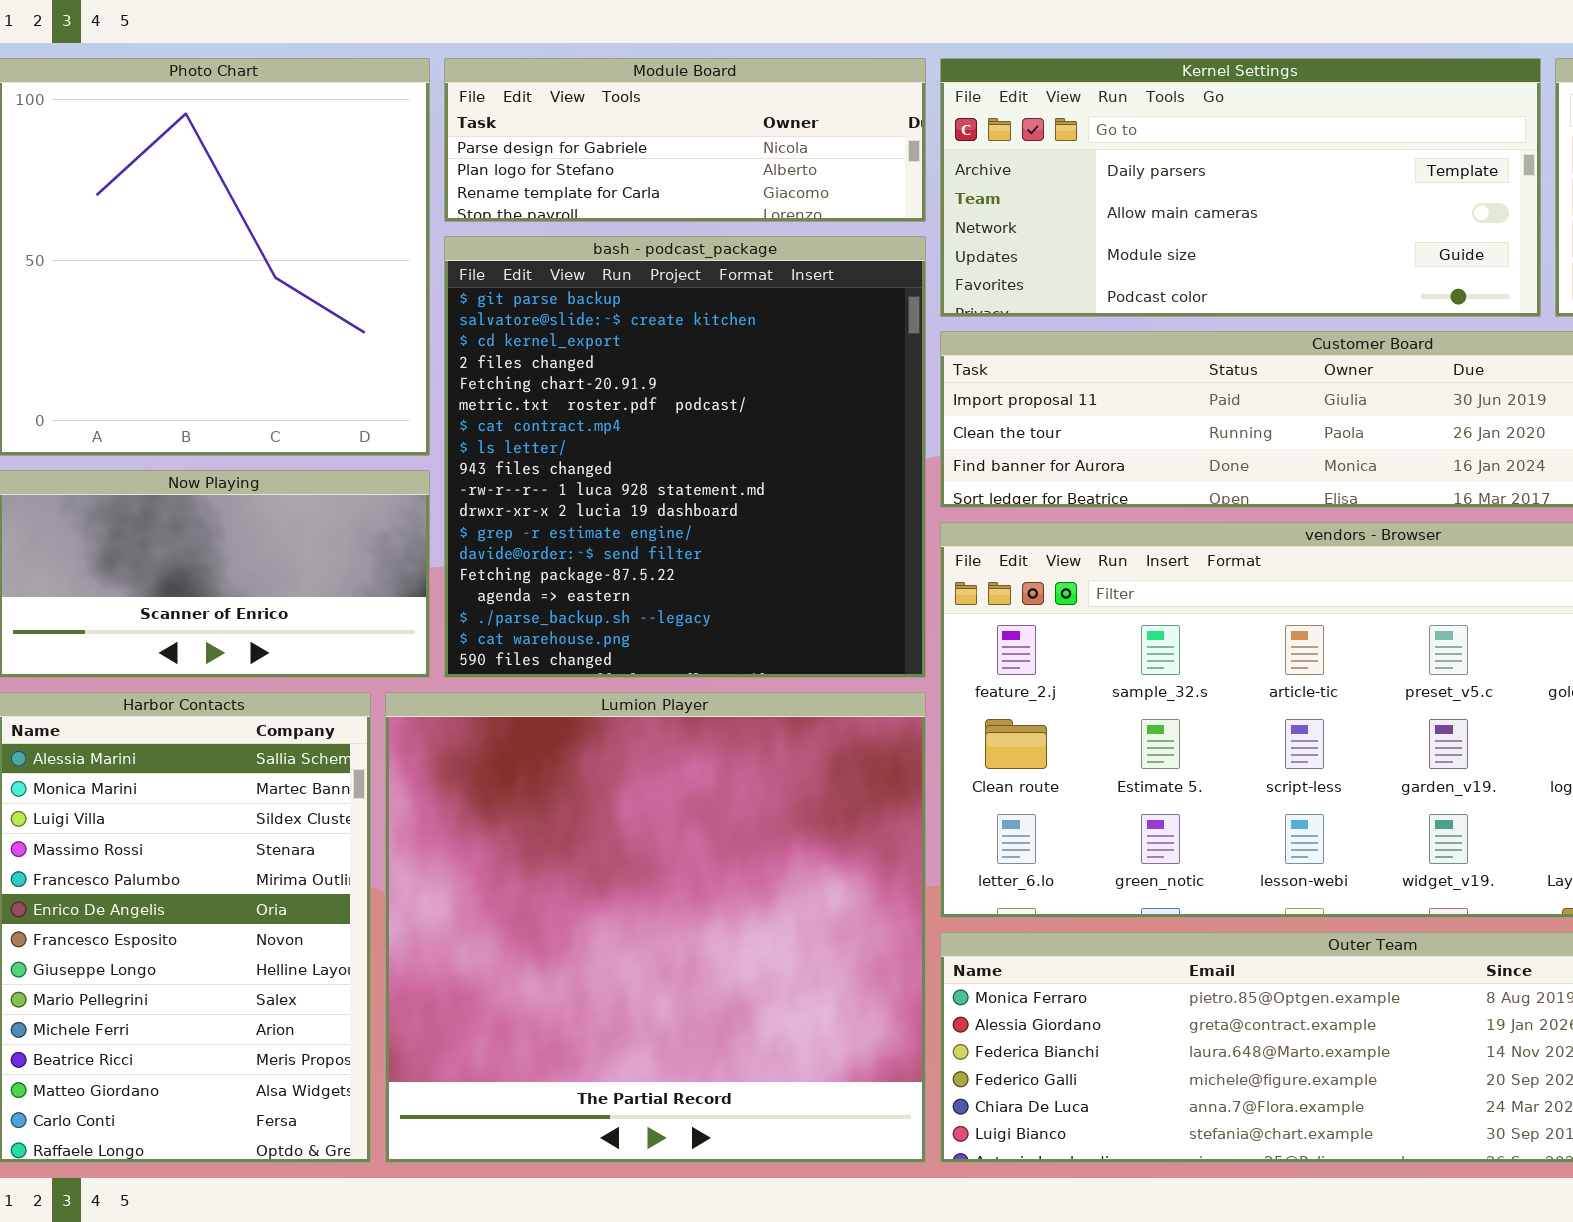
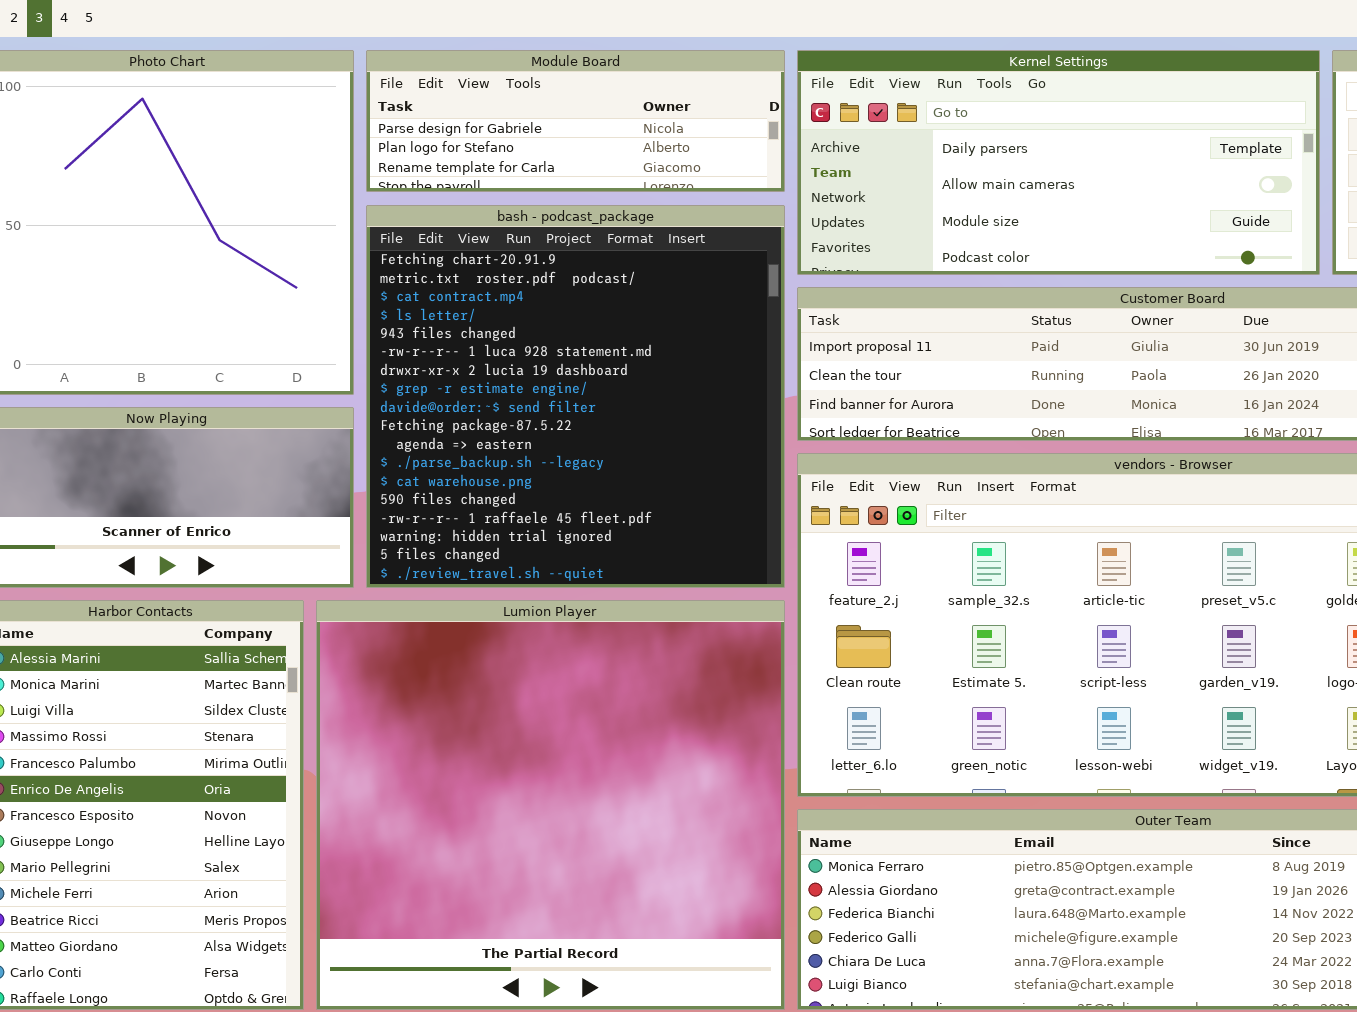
bash - podcast_package: [444,236,926,678] -> [366,205,785,588], scrolled down 4 rows

